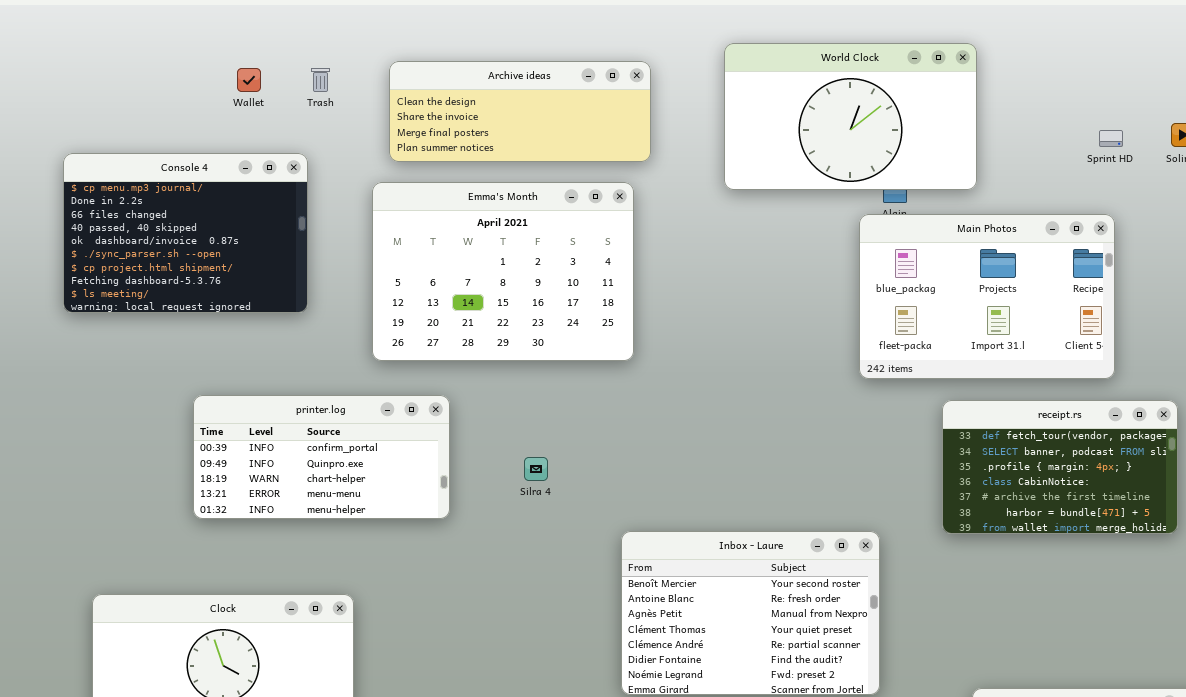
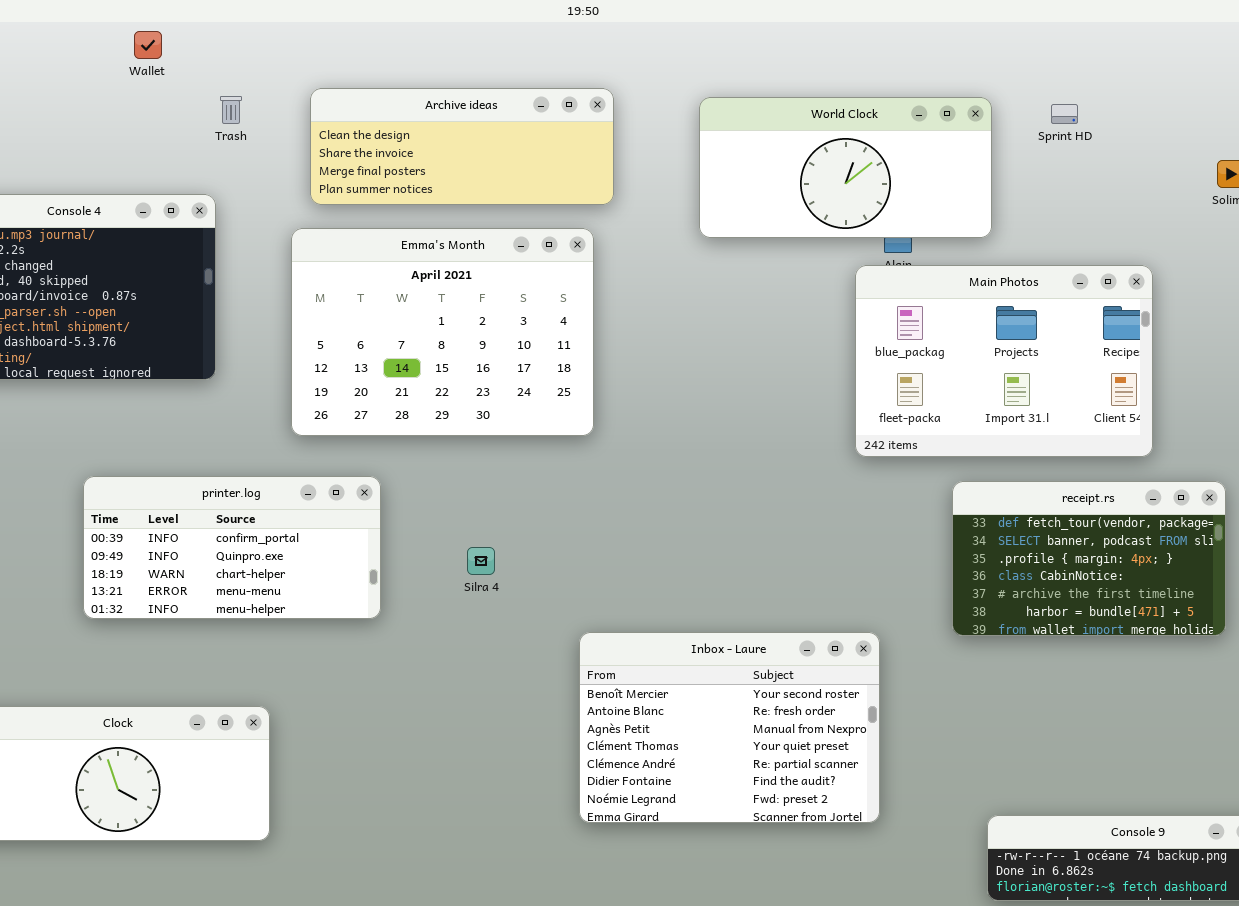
World Clock: [724,43,977,190] -> [699,97,992,238], resized
Wallet: [237,68,261,92] -> [134,31,162,59], moved
Sprint HD: [1099,130,1123,147] -> [1051,104,1078,124], moved

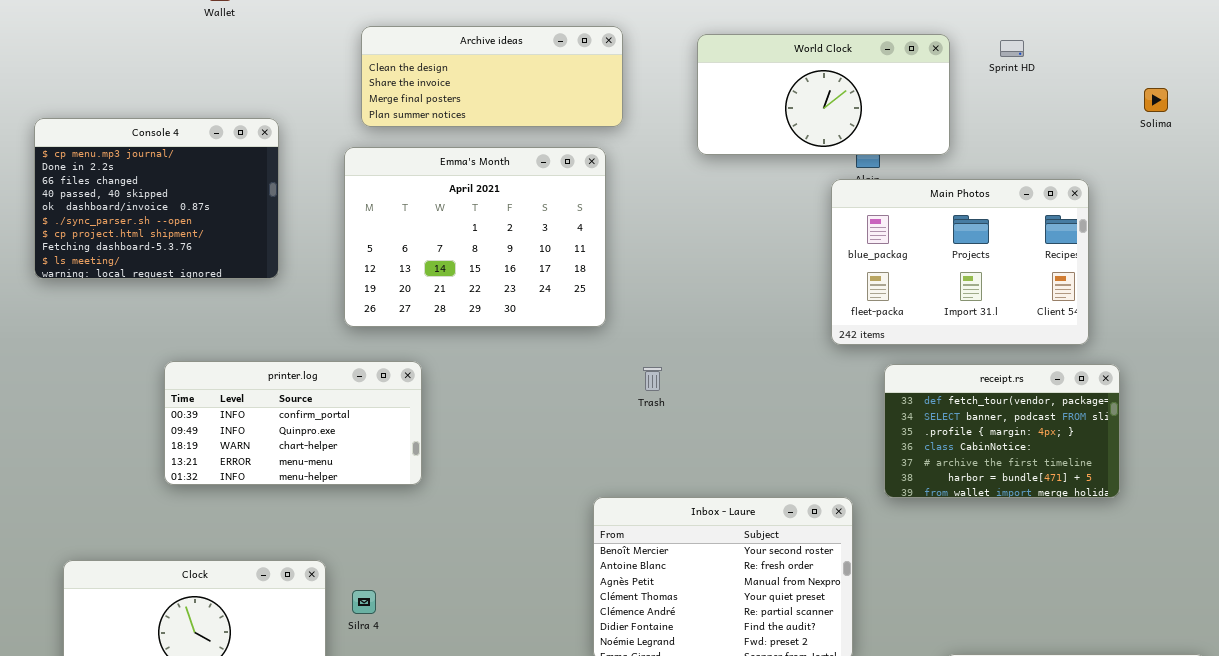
Trash: [220,96,242,124] -> [643,367,662,391], moved
receipt.rs: [952,481,1226,636] -> [884,364,1120,498], moved
Silra 4: [467,547,495,575] -> [352,590,376,614], moved

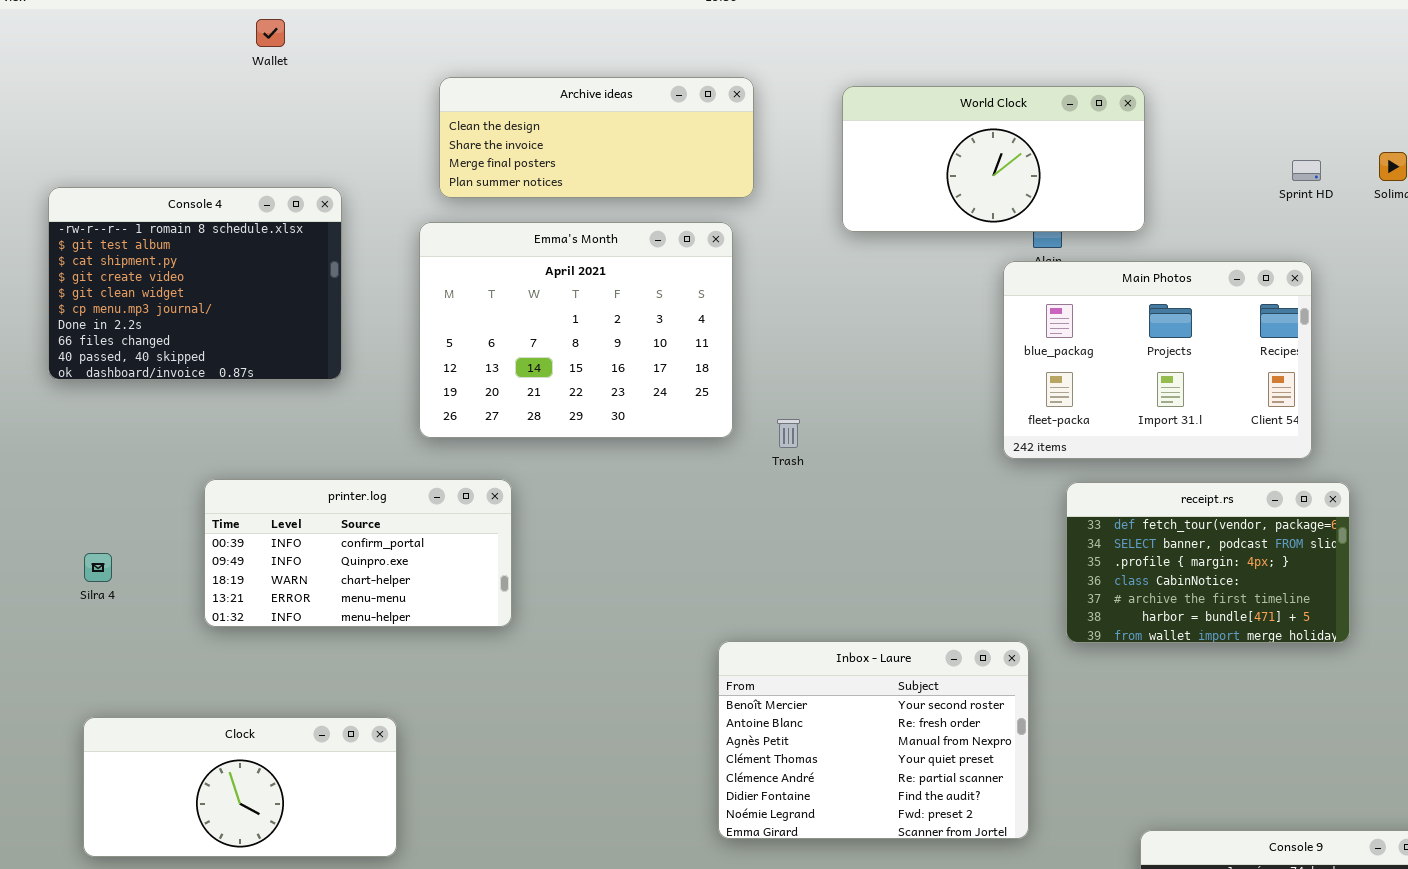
Sprint HD: [1000,40,1024,57] -> [1292,160,1321,181], moved
Console 4: [34,118,279,279] -> [48,187,342,380], scrolled up 5 rows
Trash: [643,367,662,391] -> [777,419,800,448], moved
Silra 4: [352,590,376,614] -> [84,553,112,582], moved

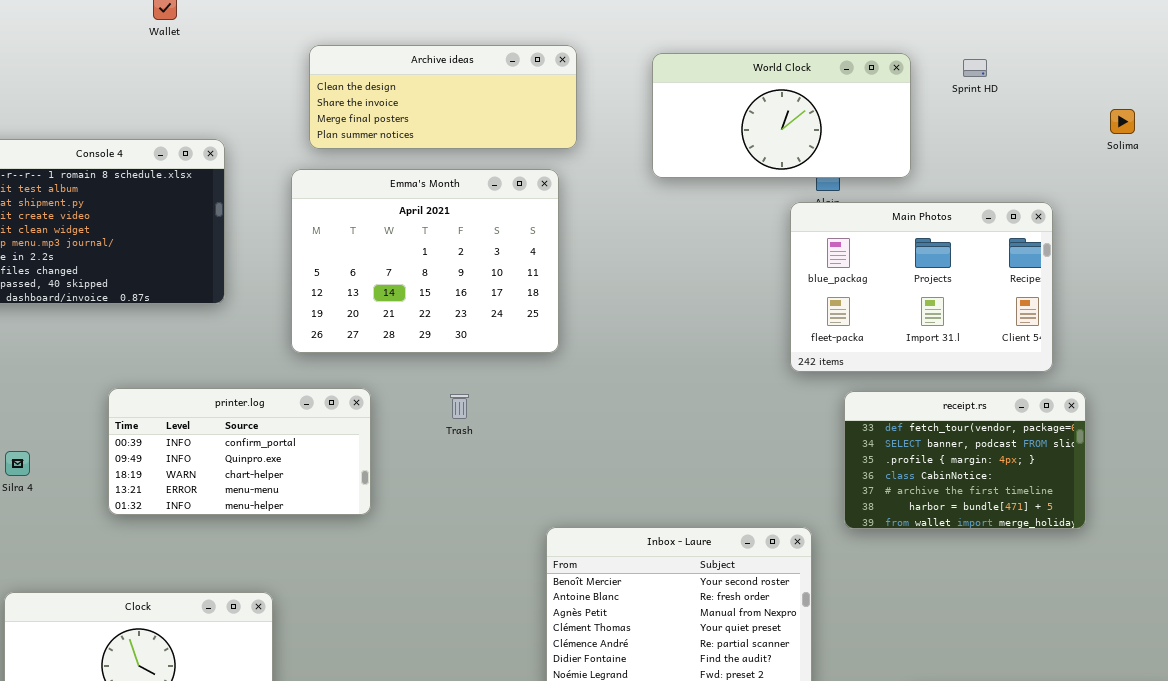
Sprint HD: [1292,160,1321,181] -> [963,59,987,77], moved
Trash: [777,419,800,448] -> [450,394,469,419], moved

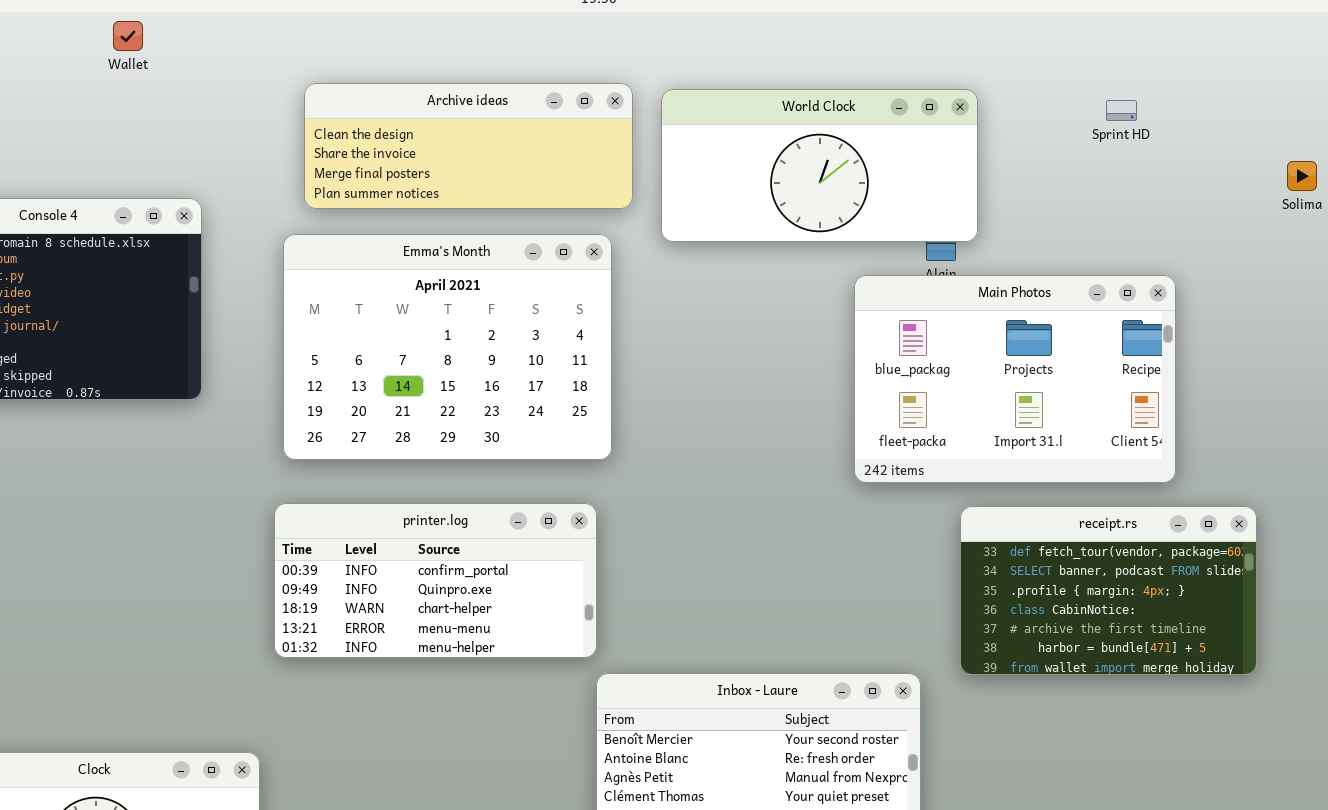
World Clock: [652,53,911,178] -> [661,89,978,242], moved
Main Photos: [790,202,1053,372] -> [854,275,1176,483], moved
printer.log: [108,388,371,515] -> [274,503,597,658], moved

